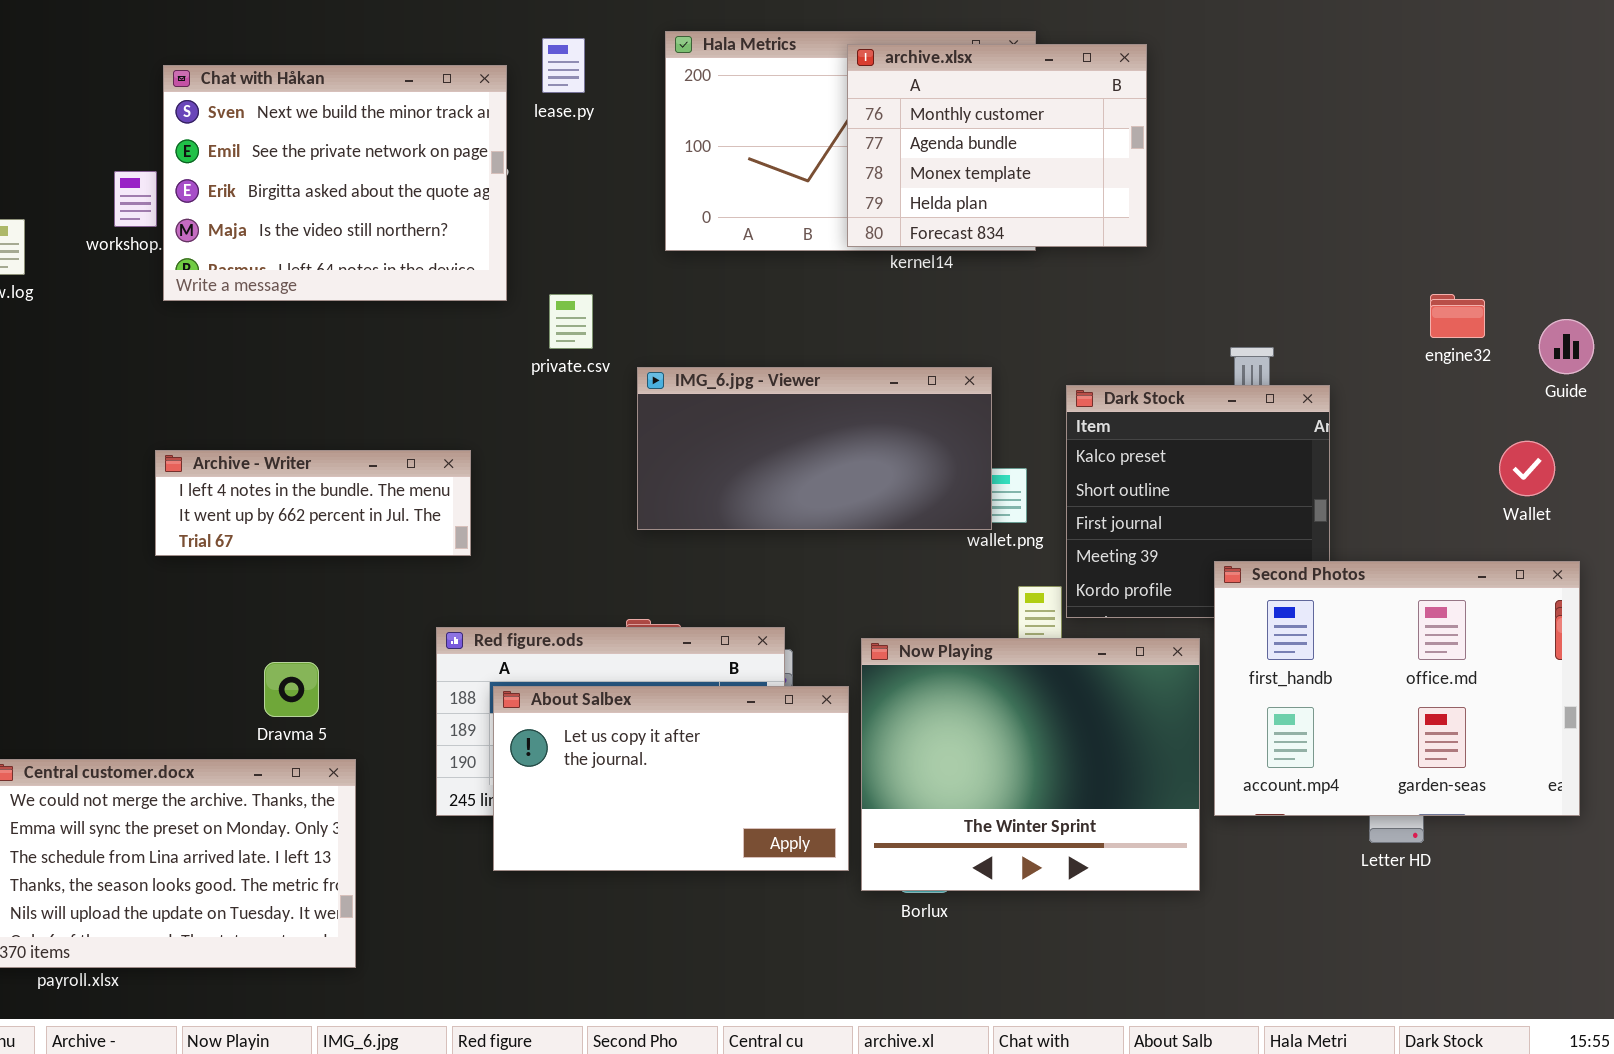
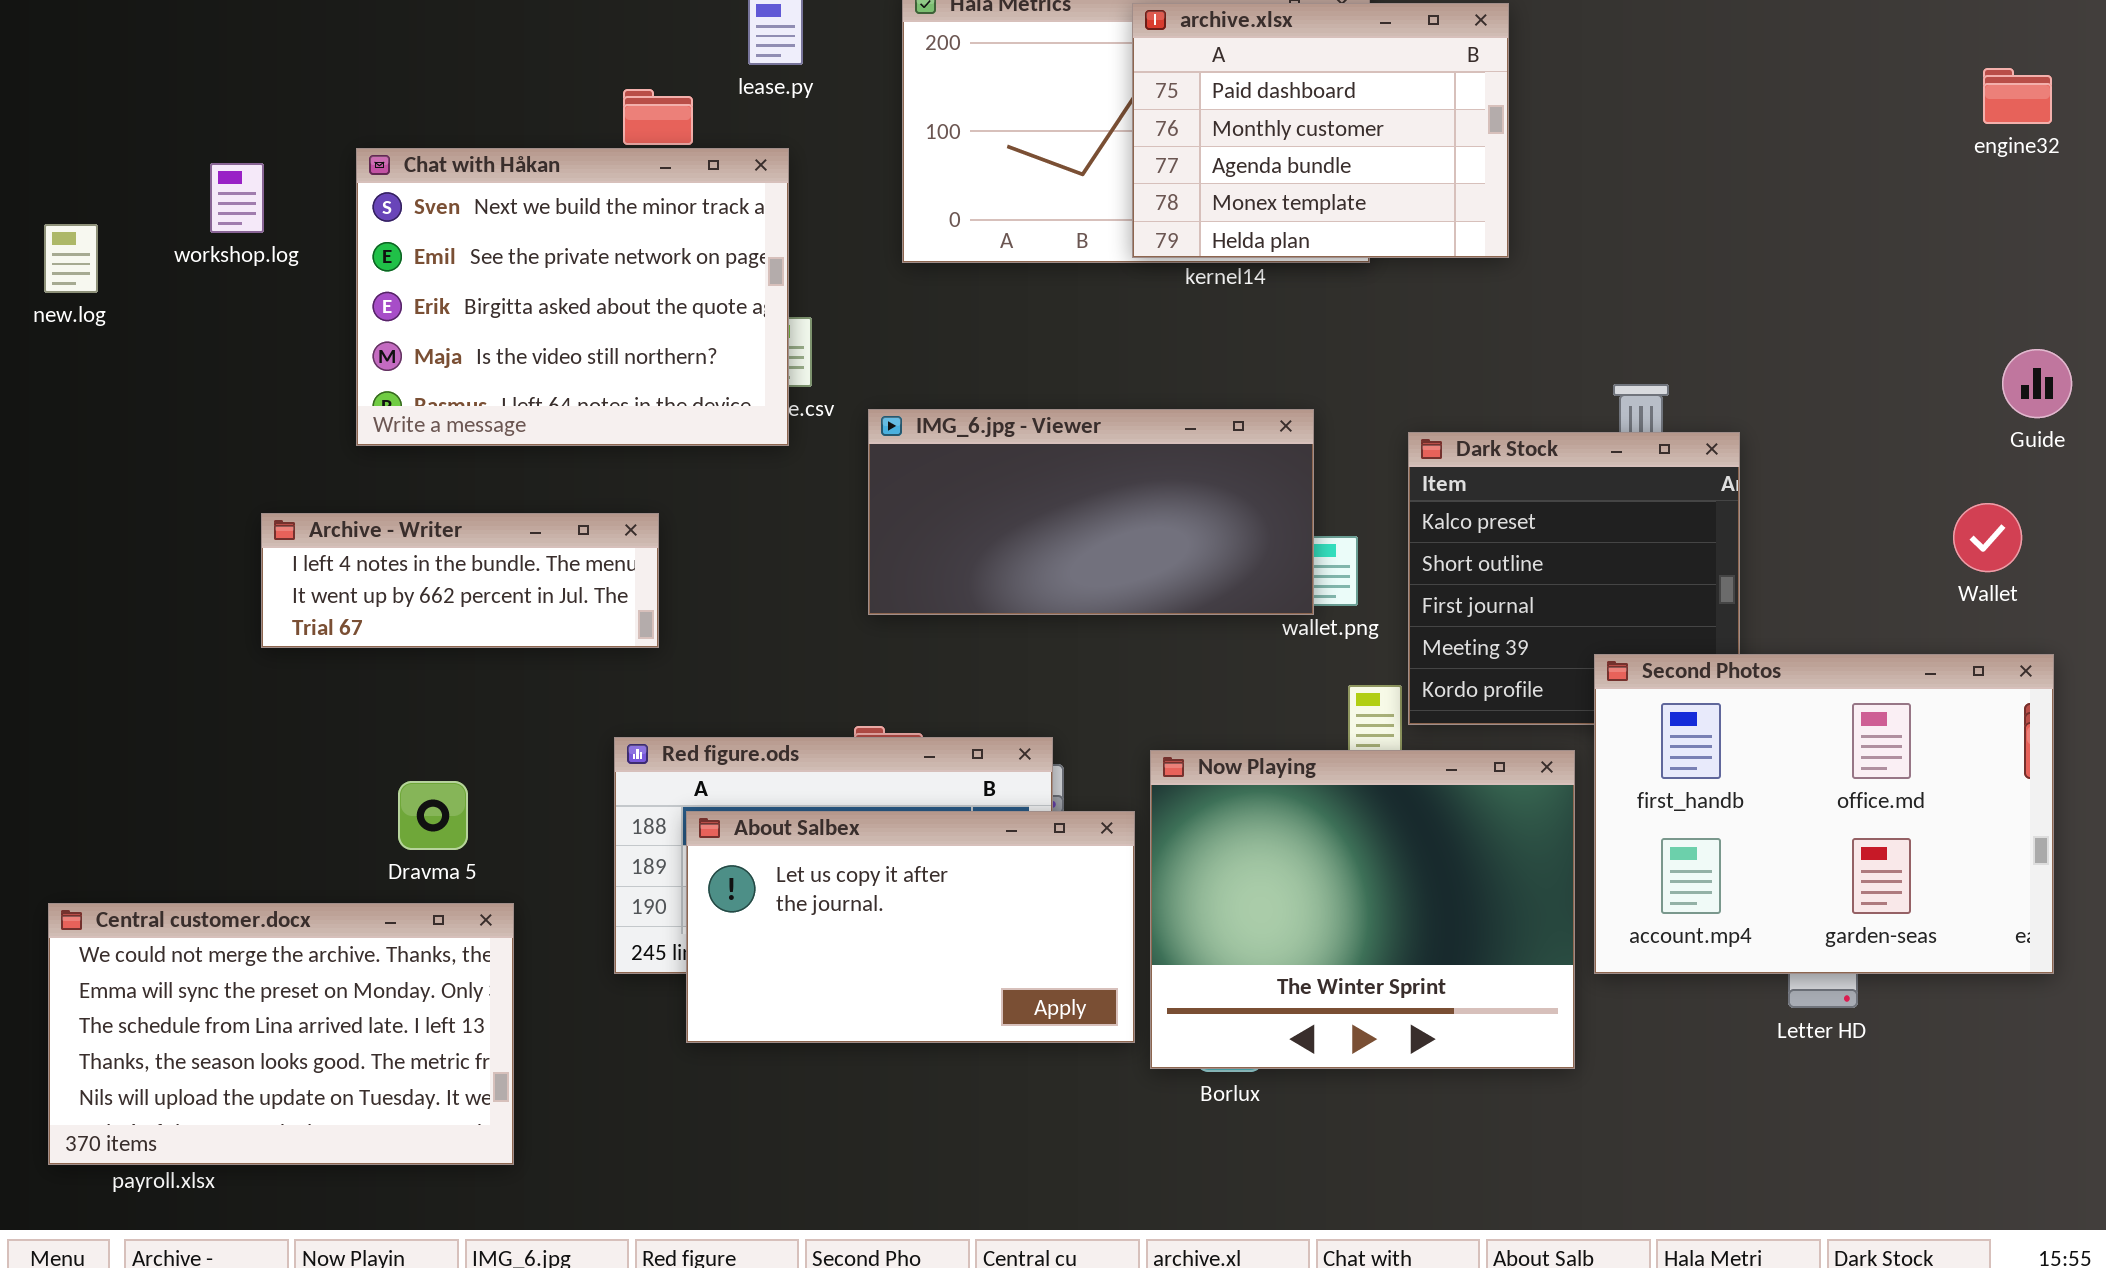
archive.xlsx: [847,44,1147,247] -> [1132,3,1509,258], scrolled up 1 row
Chat with Håkan: [163,65,507,301] -> [356,148,789,446], moved
engine32: [1430,294,1485,338] -> [1983,68,2052,124], moved

